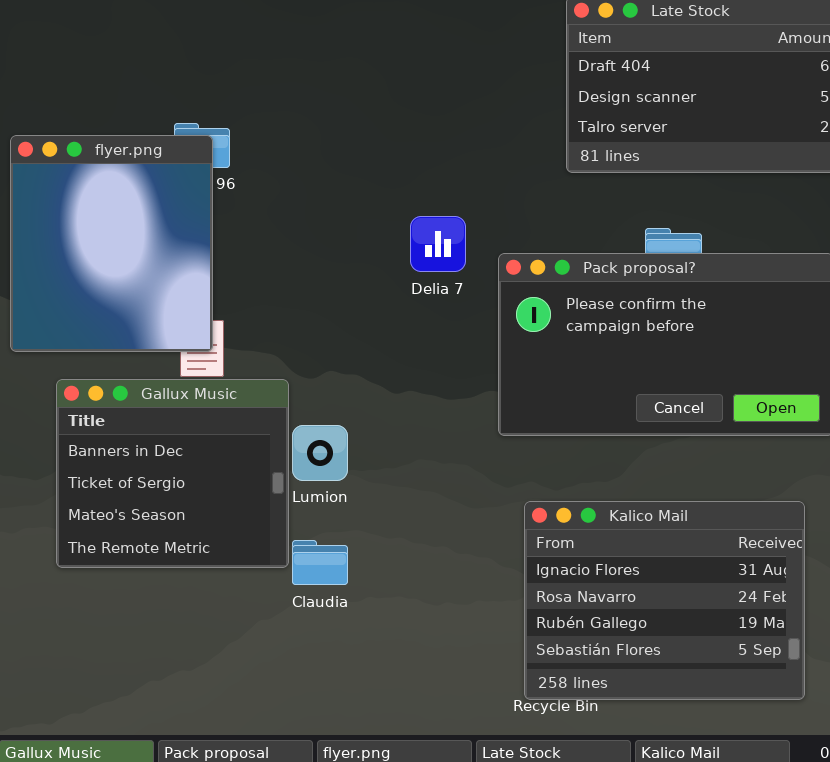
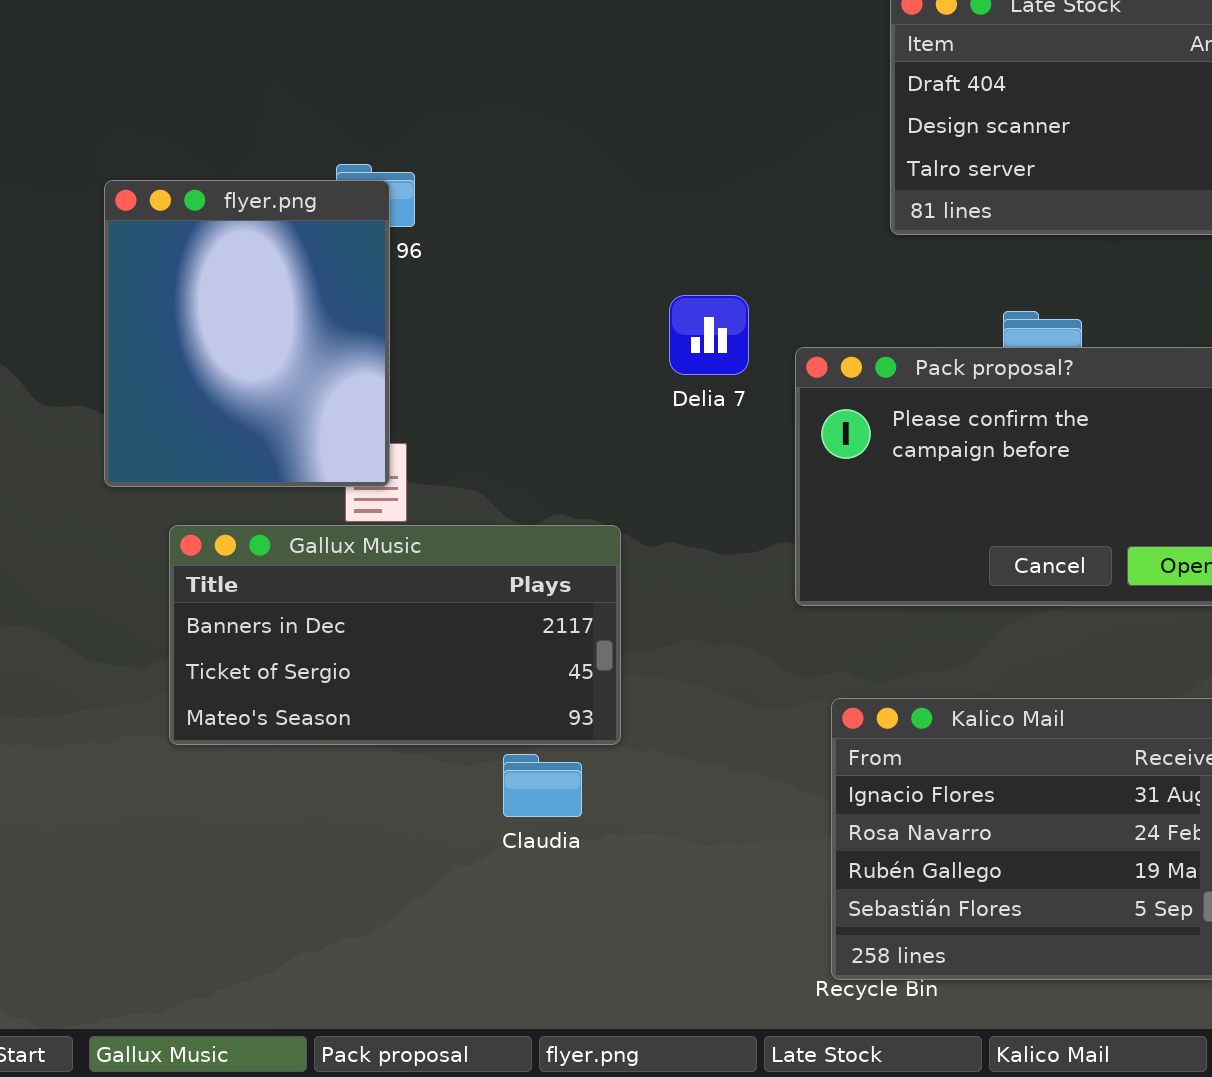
Gallux Music: [56,379,289,568] -> [169,525,621,745], resized

